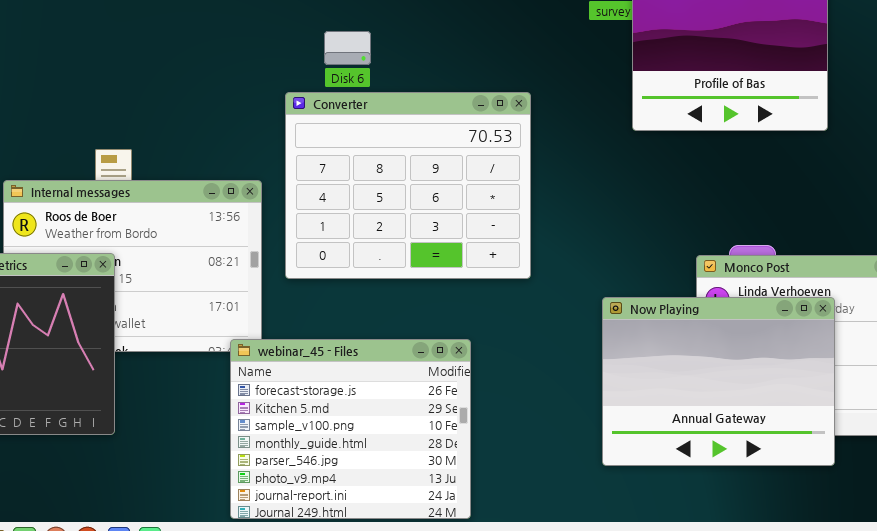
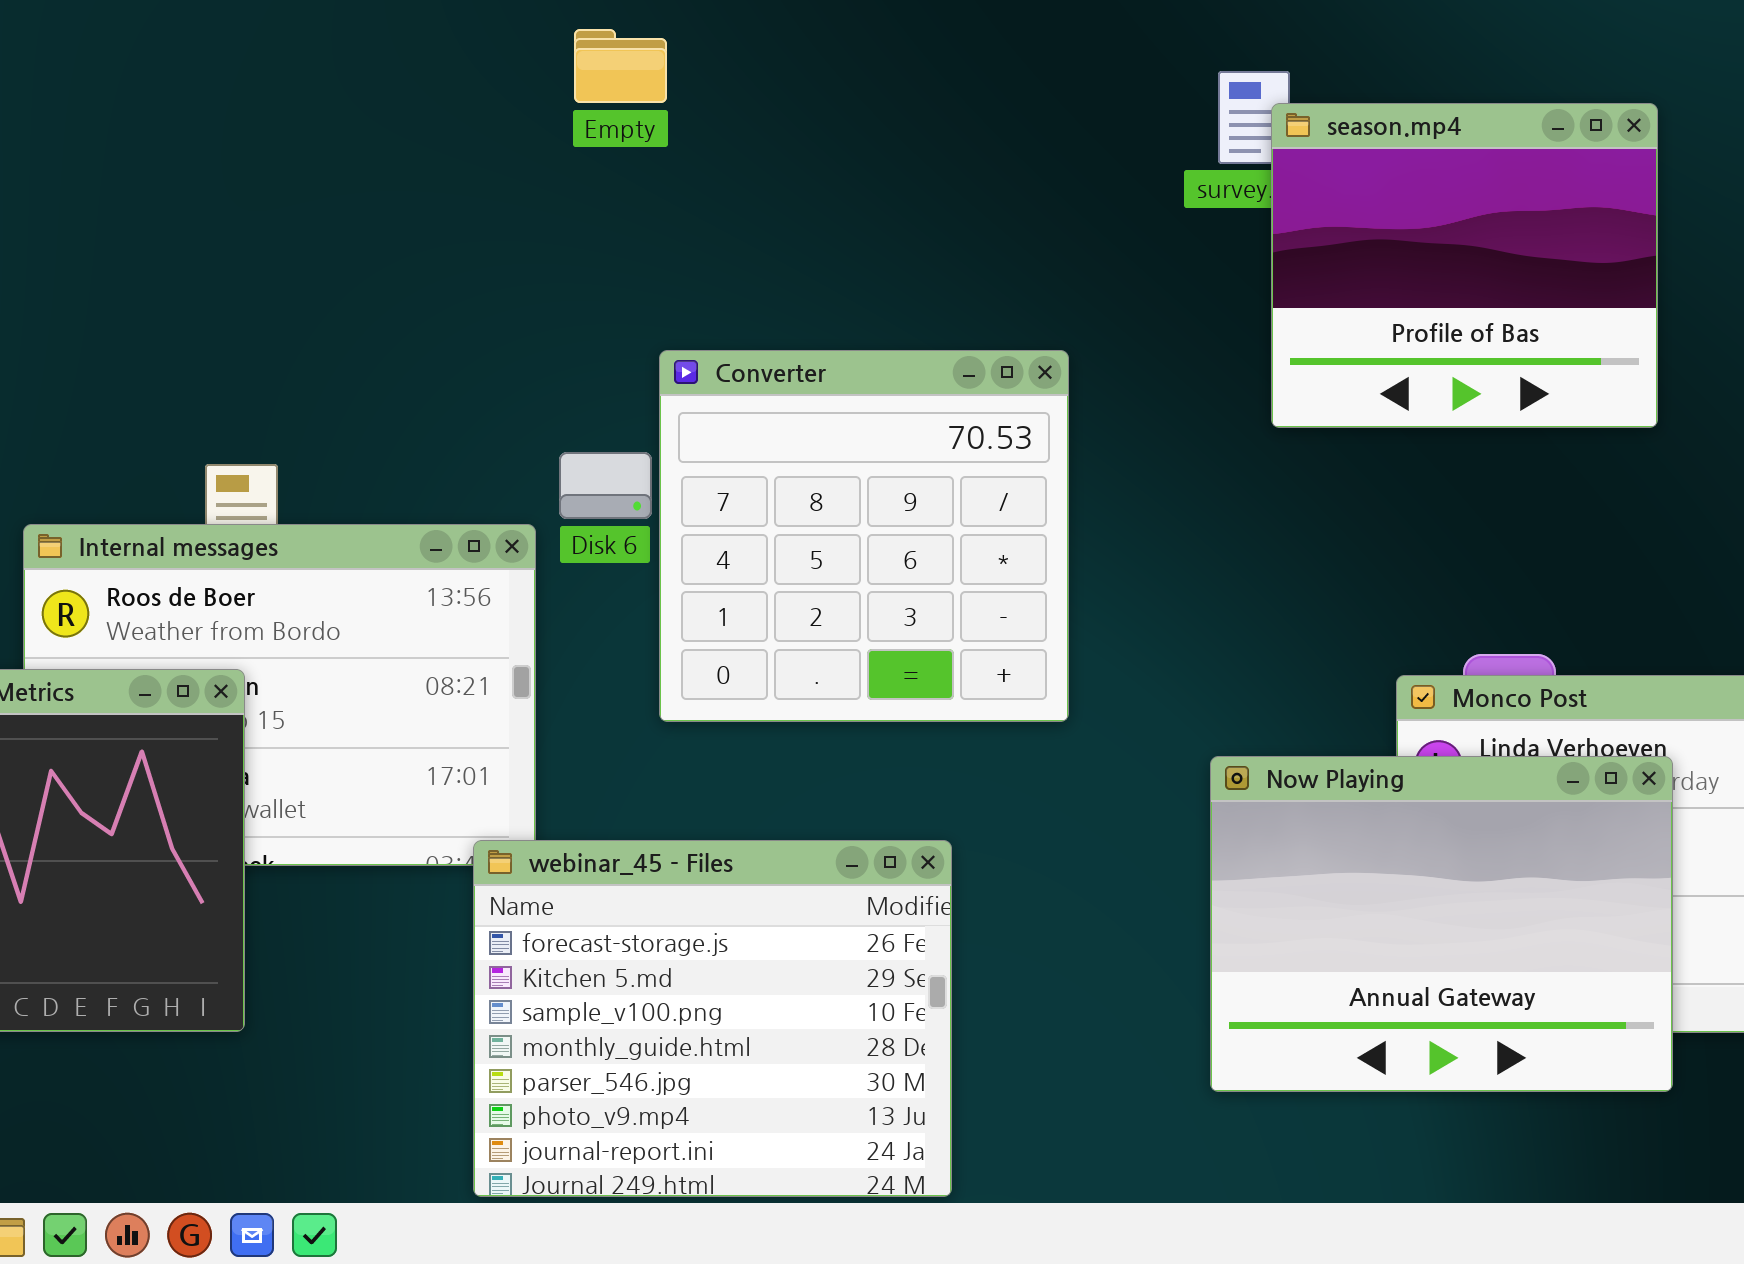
Disk 6: [324,31,371,65] -> [559,452,652,519], moved
Converter: [285,92,531,279] -> [659,350,1069,722], resized

